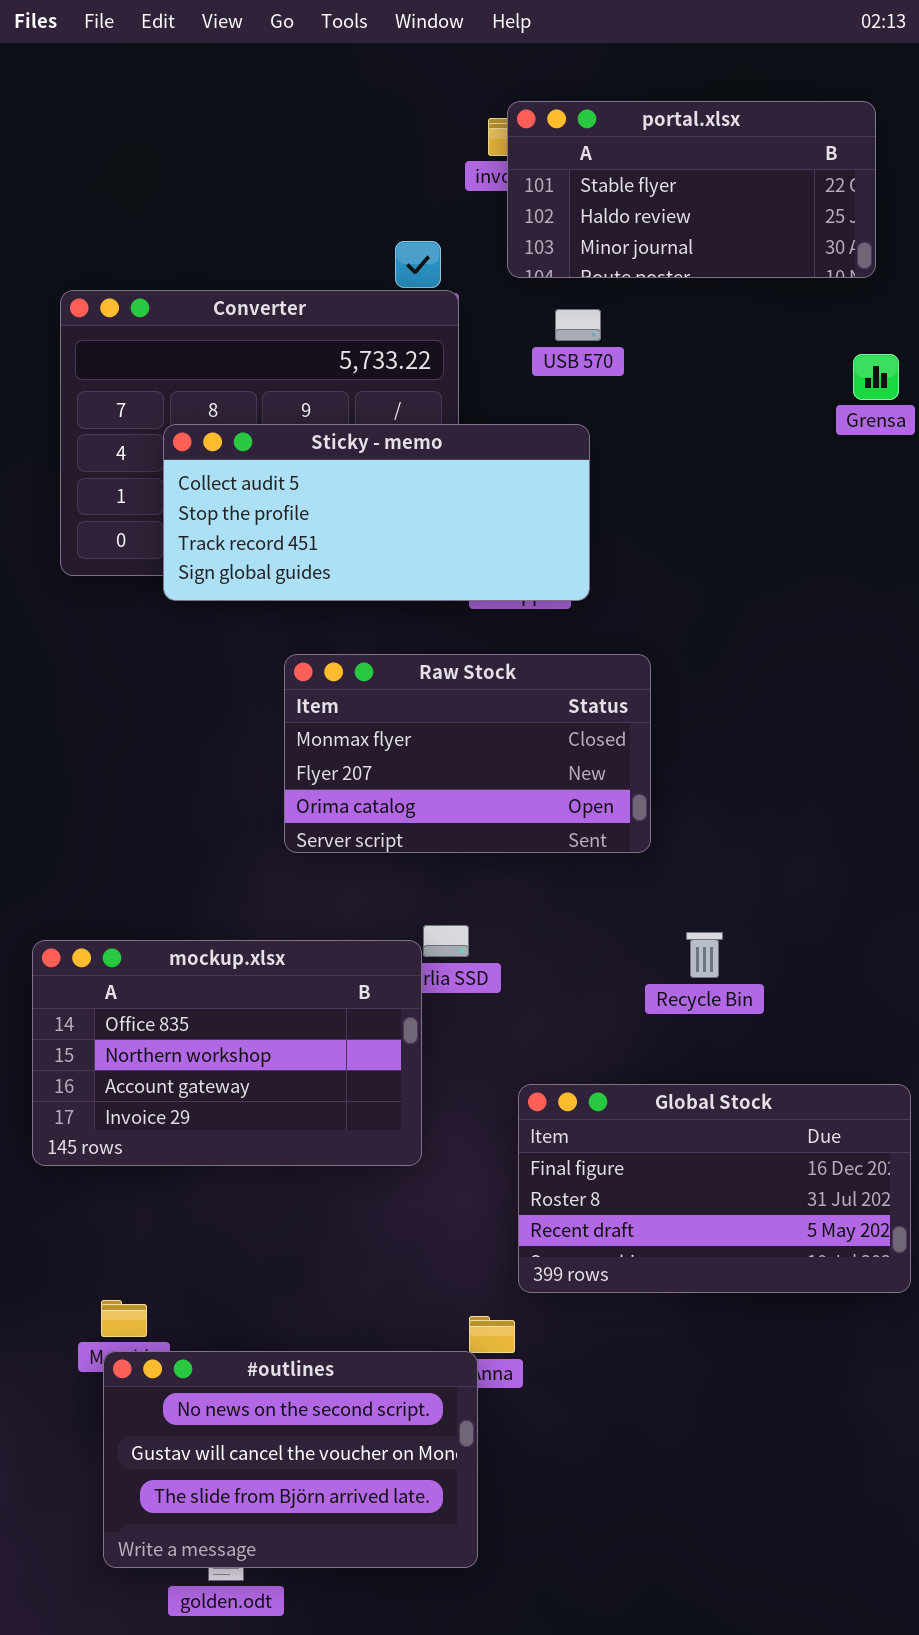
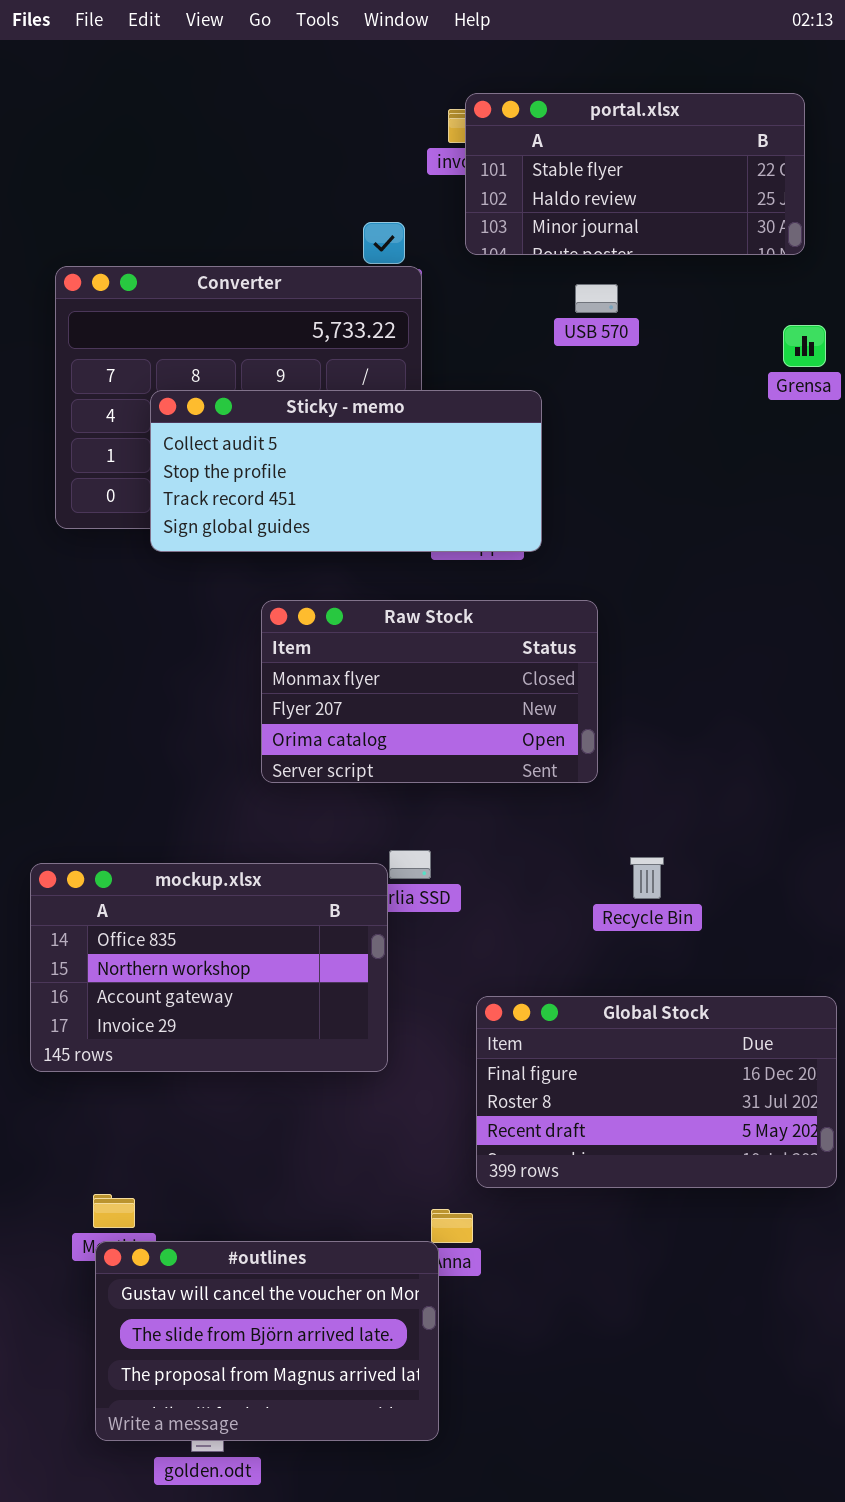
USB 570: [555,309,601,341] -> [575,284,618,313], moved
#outlines: [103,1351,478,1568] -> [95,1241,439,1441], scrolled down 1 row

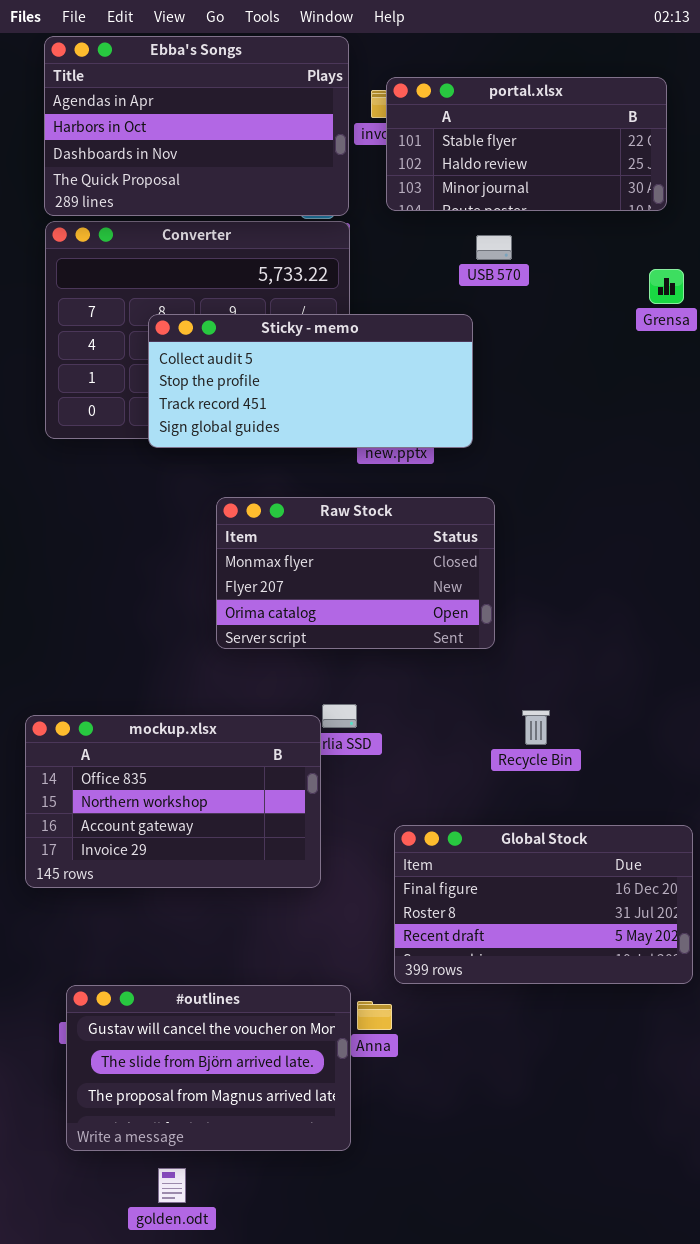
Ebba's Songs: none -> [44,36,349,216], opened
Sticky - memo: [150,390,542,552] -> [148,314,473,448], moved
#outlines: [95,1241,439,1441] -> [66,985,351,1151], moved

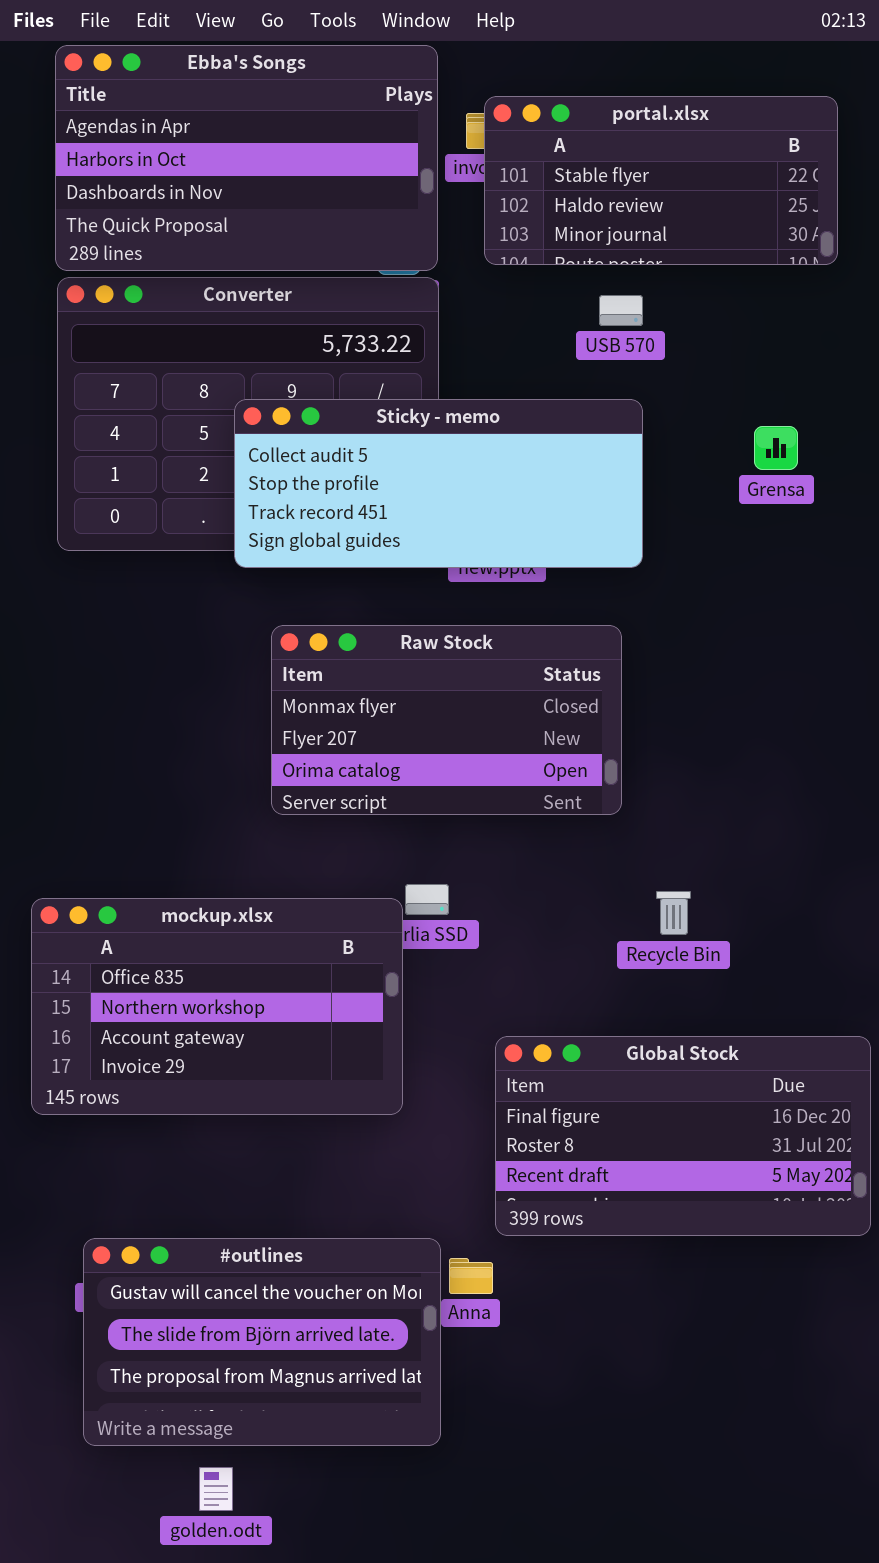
Grensa: [649,269,684,304] -> [754,426,798,470], moved
Sticky - memo: [148,314,473,448] -> [234,399,643,568], moved

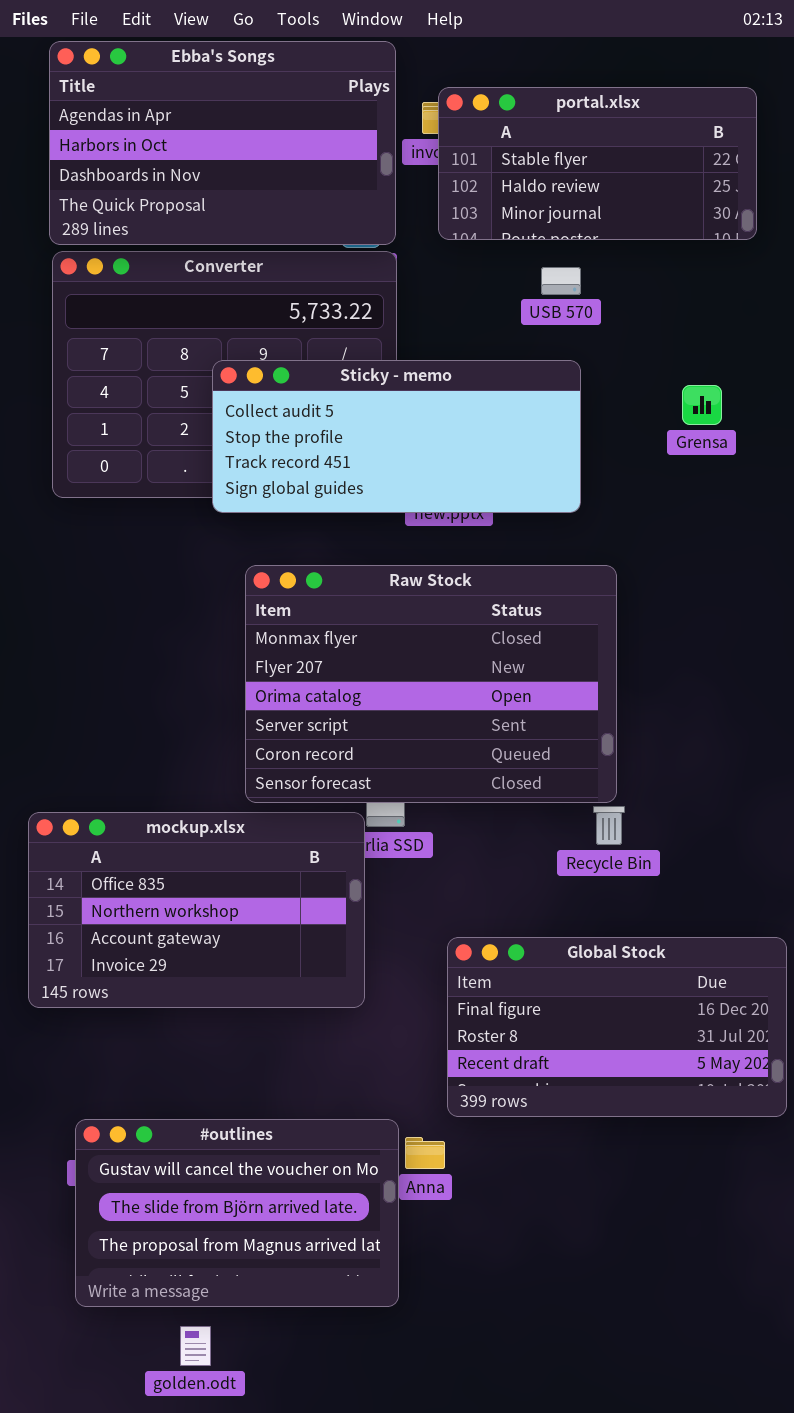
Raw Stock: [271,625,622,815] -> [245,565,617,803], resized

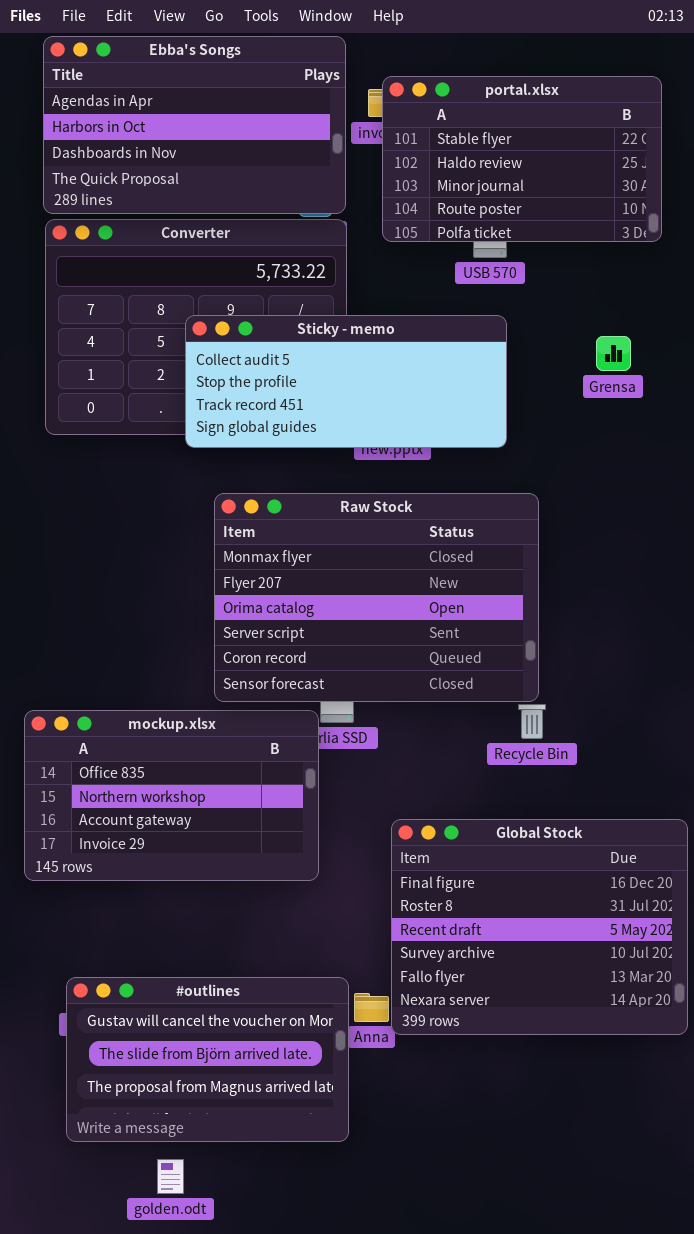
portal.xlsx: [438,87,757,240] -> [382,76,662,242], resized
Global Stock: [447,937,787,1117] -> [391,819,688,1035], resized

